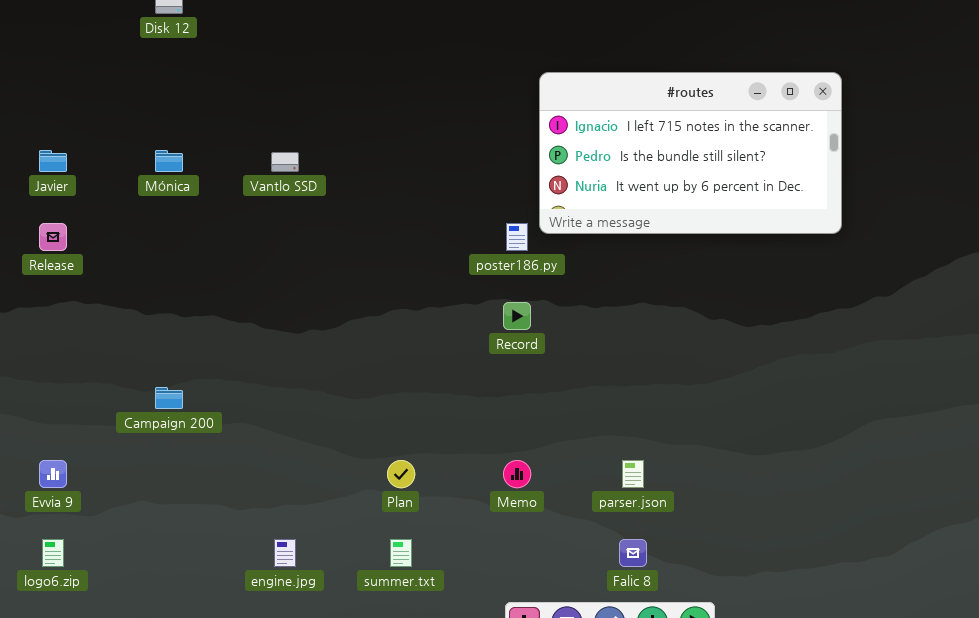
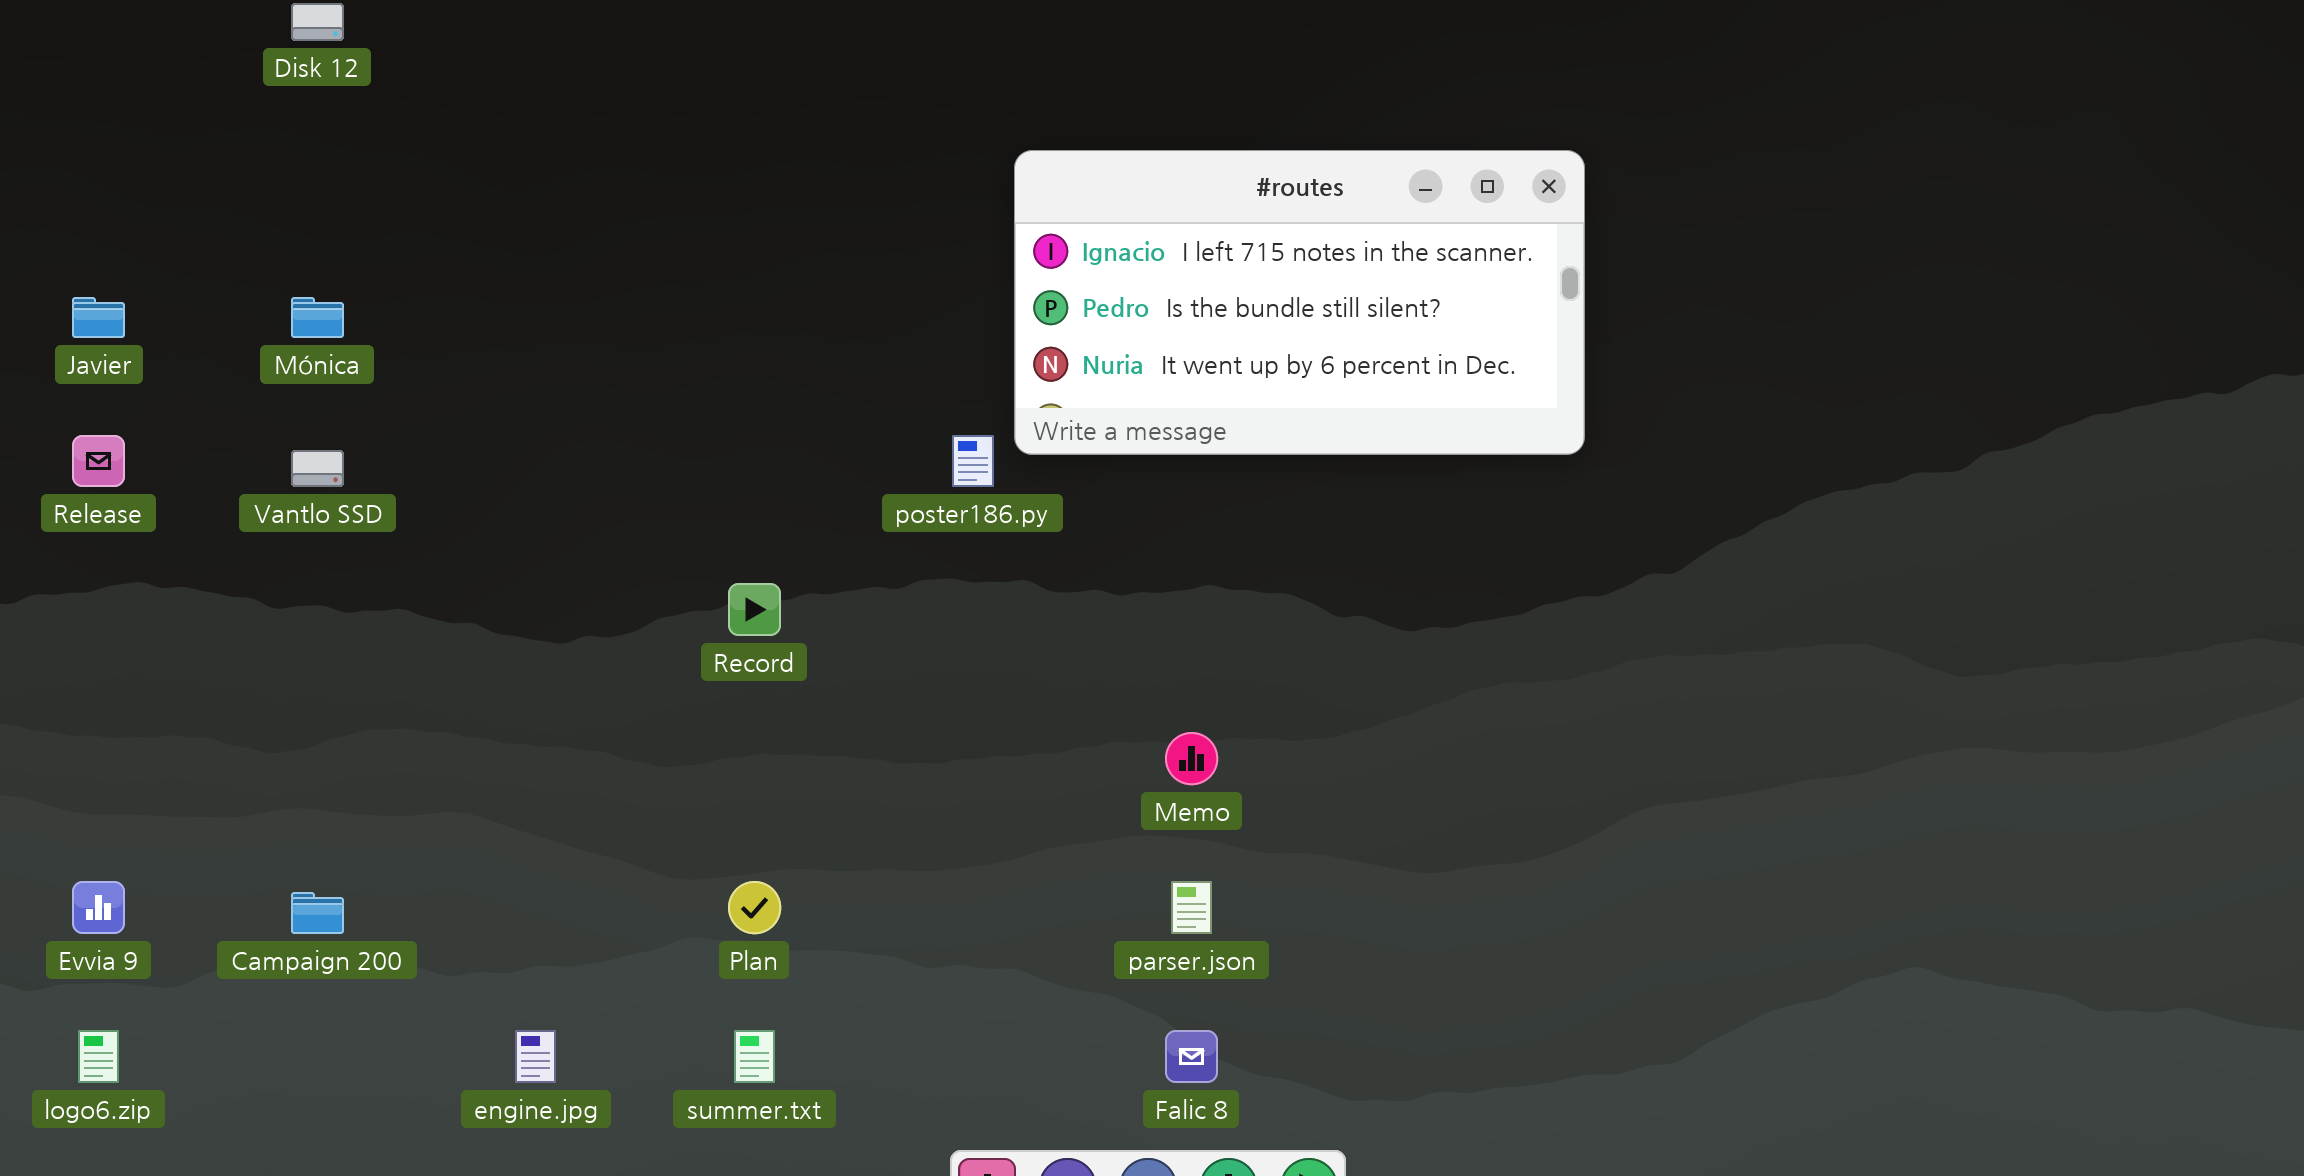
Vantlo SSD: [271,152,299,172] -> [291,450,344,487], moved
Record: [503,302,531,330] -> [728,583,781,636], moved
Campaign 200: [155,387,183,409] -> [291,892,344,934], moved
Memo: [503,460,531,488] -> [1165,732,1218,785], moved

